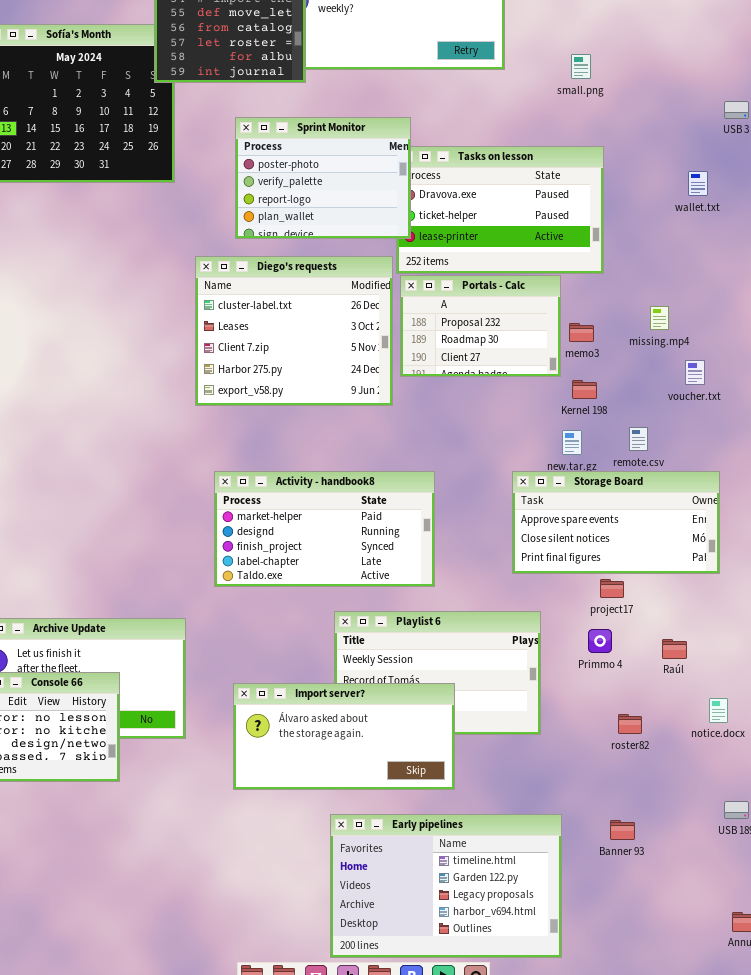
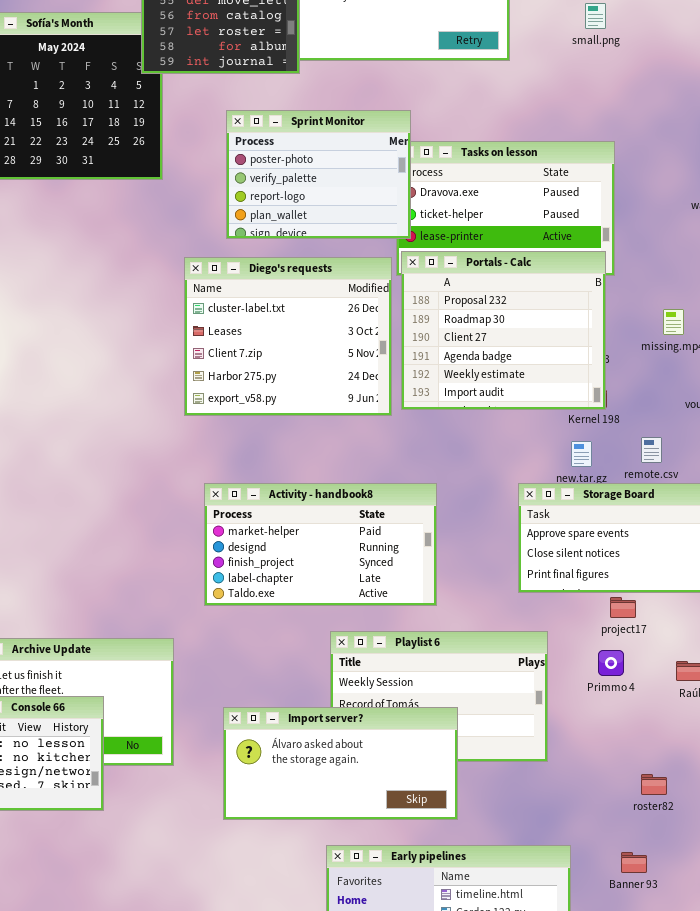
small.png: [571,54,591,79] -> [585,3,606,29], moved
Portals - Calc: [400,275,561,377] -> [401,251,606,410], moved, resized
roster82: [618,714,642,734] -> [641,774,667,795], moved

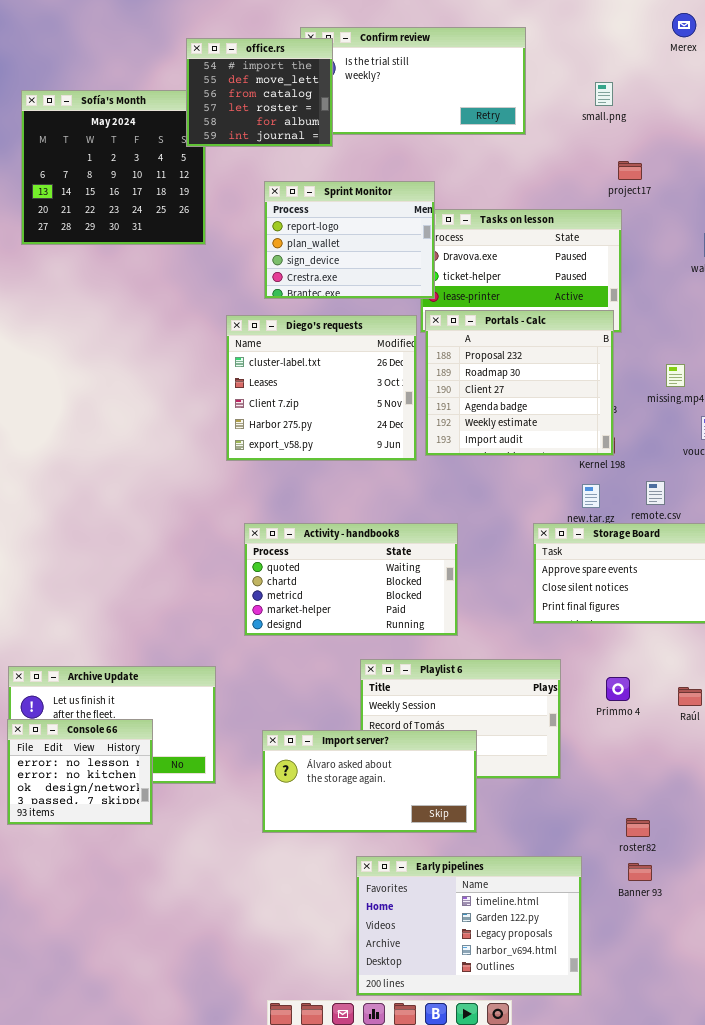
Sprint Monitor: [226,110,411,239] -> [264,181,435,299], scrolled down 2 rows
Activity - handbook8: [204,483,437,606] -> [244,523,458,636], scrolled up 3 rows
project17: [610,597,636,618] -> [618,161,642,180], moved
roster82: [641,774,667,795] -> [626,818,650,837], moved

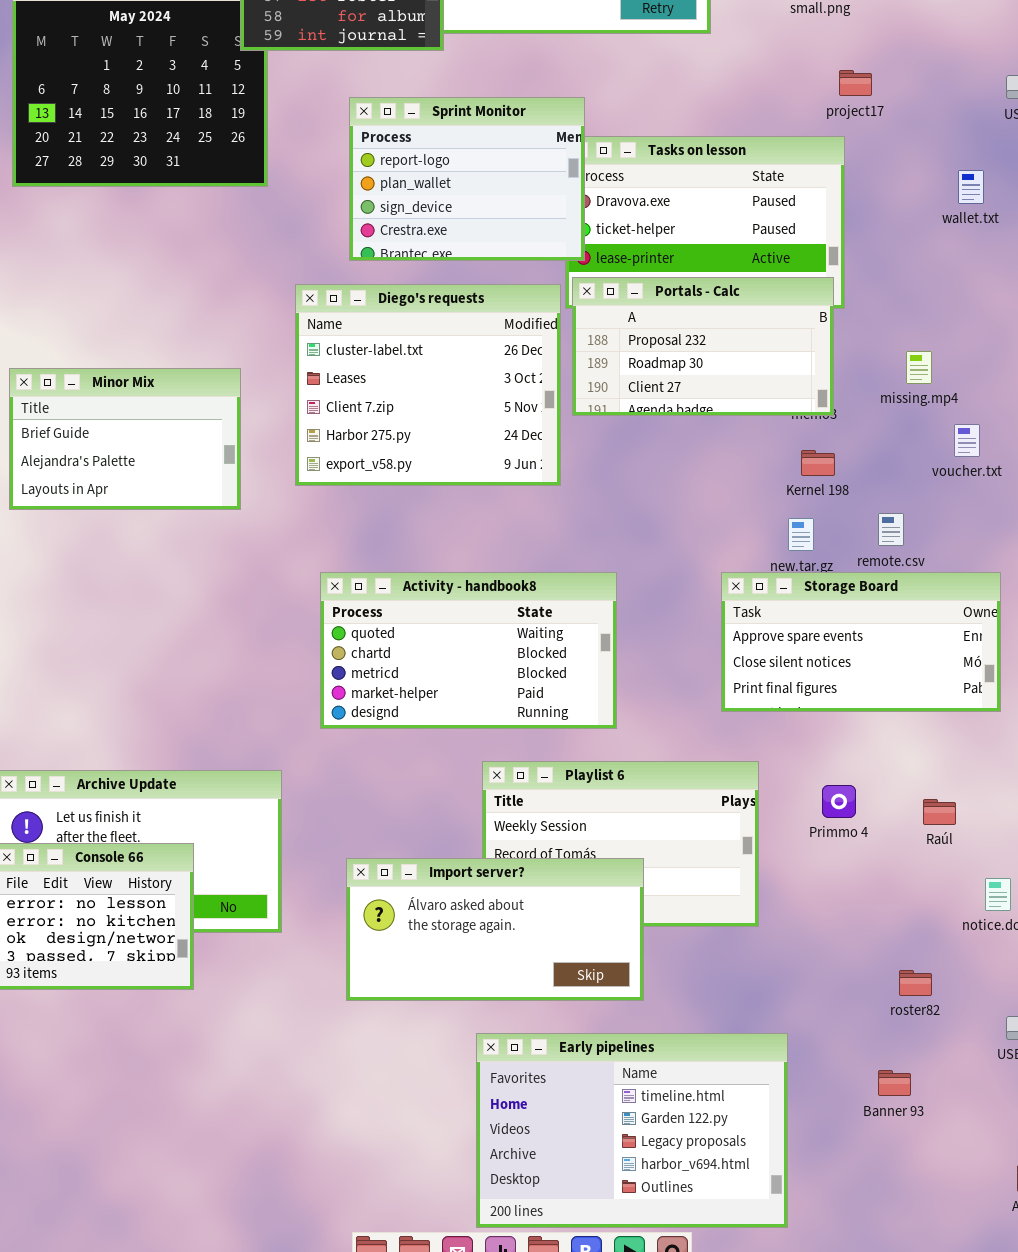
Portals - Calc: [425,310,614,456] -> [572,277,834,416], resized
Minor Mix: none -> [9,368,241,510], opened
roster82: [626,818,650,837] -> [899,970,932,996], moved
Banner 93: [628,863,652,881] -> [878,1070,911,1096], moved

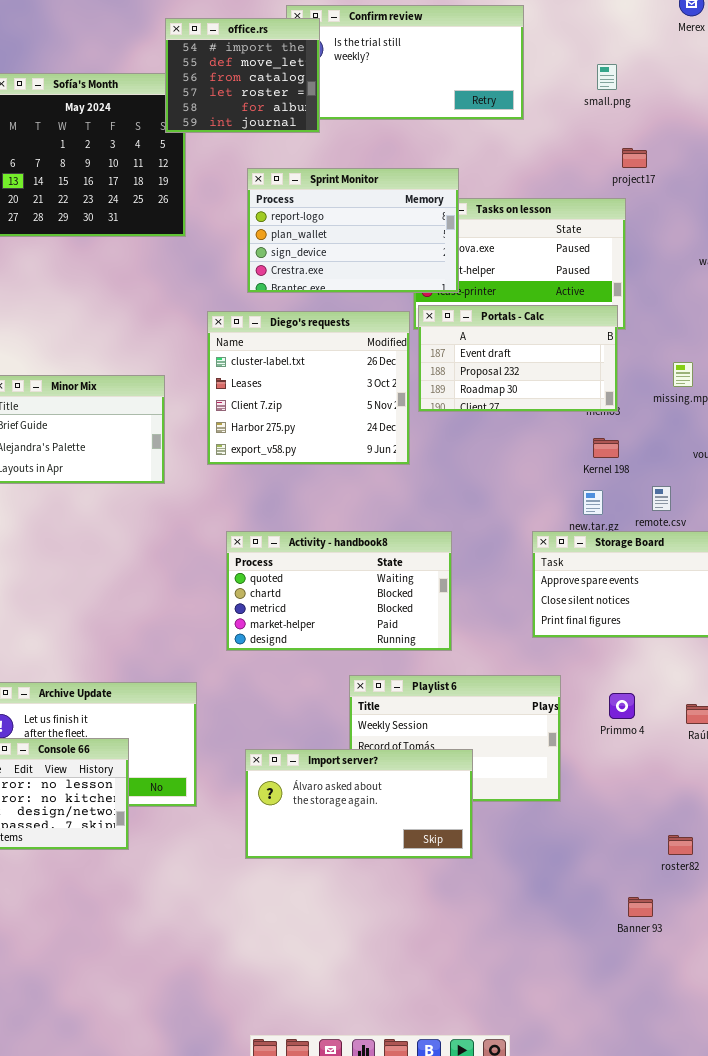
Sprint Monitor: [349,97,585,261] -> [247,168,459,293], resized
Portals - Calc: [572,277,834,416] -> [418,305,618,412], scrolled up 1 row
Early pipelines: [476,1033,788,1228] -> none, closed
Banner 93: [878,1070,911,1096] -> [628,897,653,917], moved

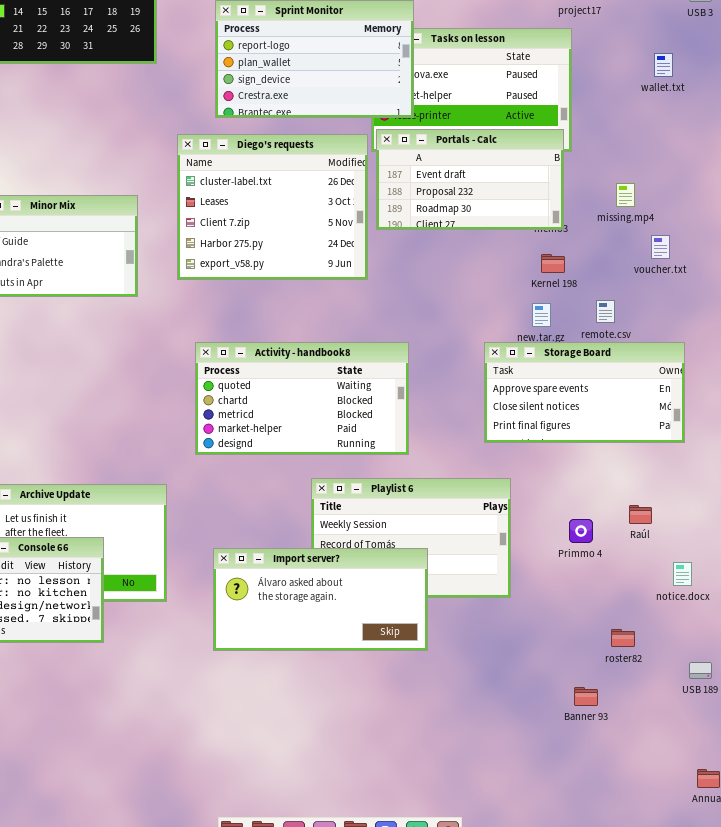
Primmo 4: [609,693,635,719] -> [569,519,593,543], moved

